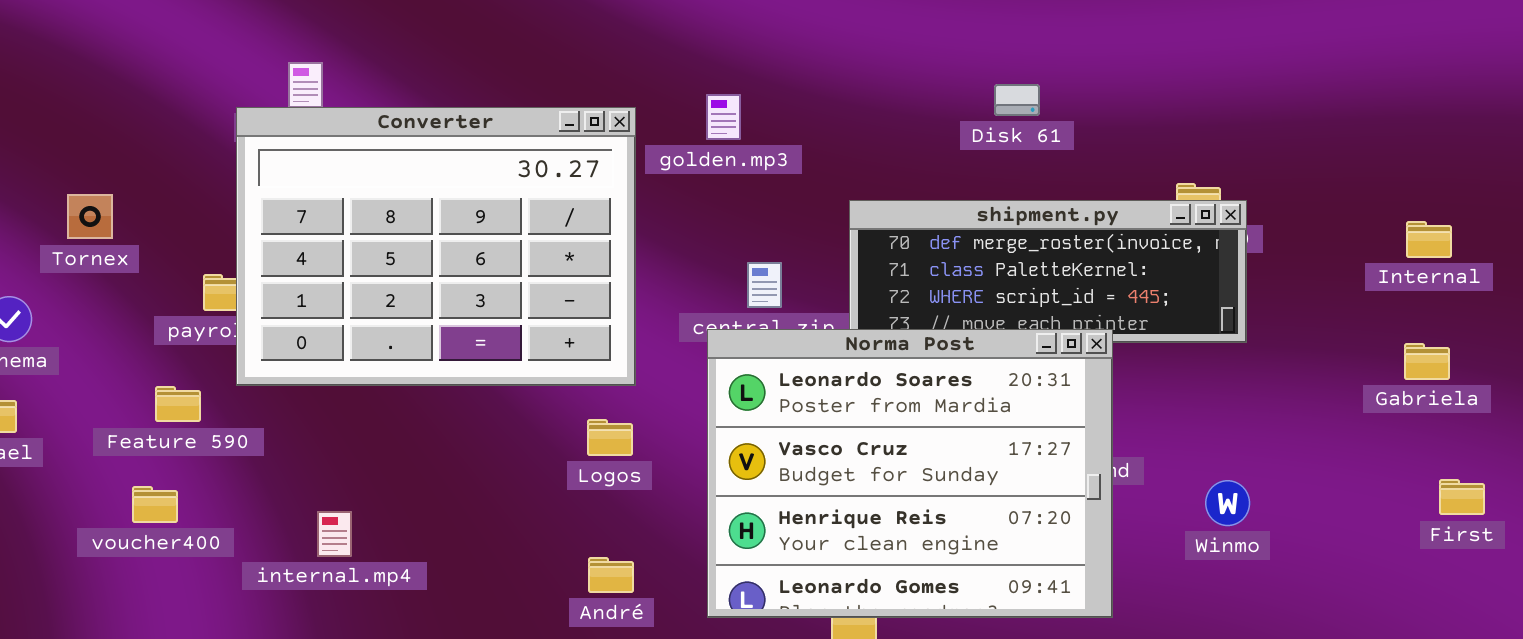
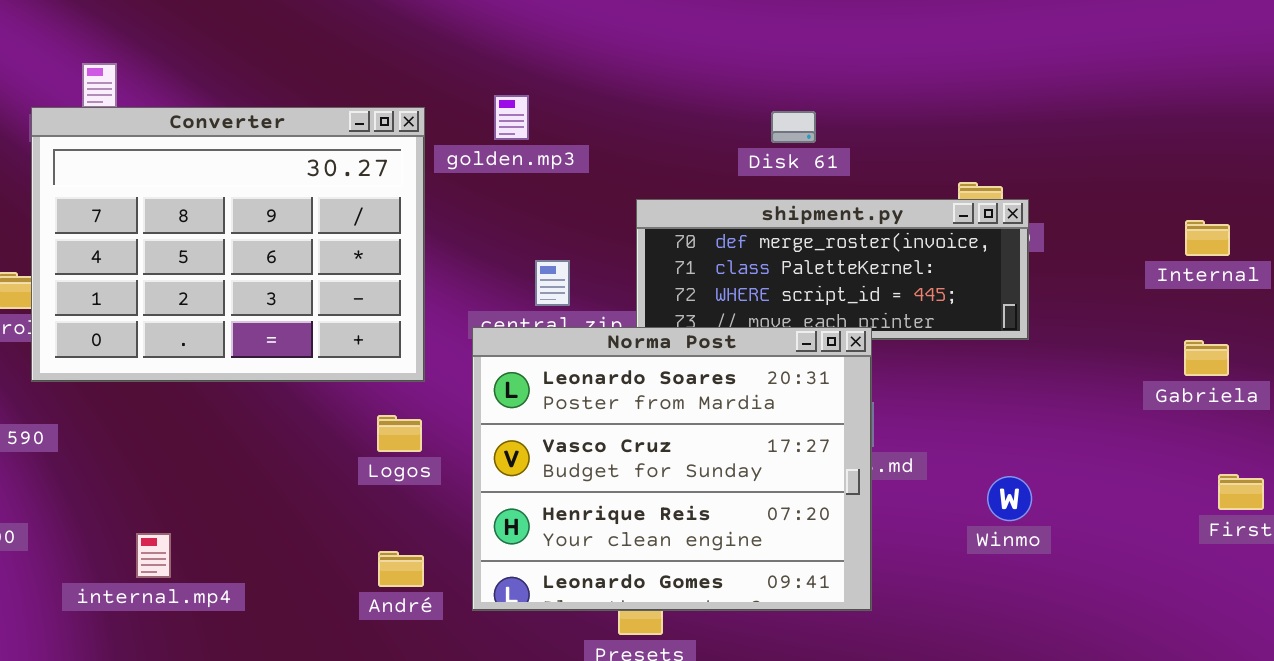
Disk 61: [994,84,1040,116] -> [771,111,816,143], moved
Norma Post: [707,329,1113,618] -> [472,327,872,611], moved
internal.mp4: [317,511,352,557] -> [136,533,171,578], moved

